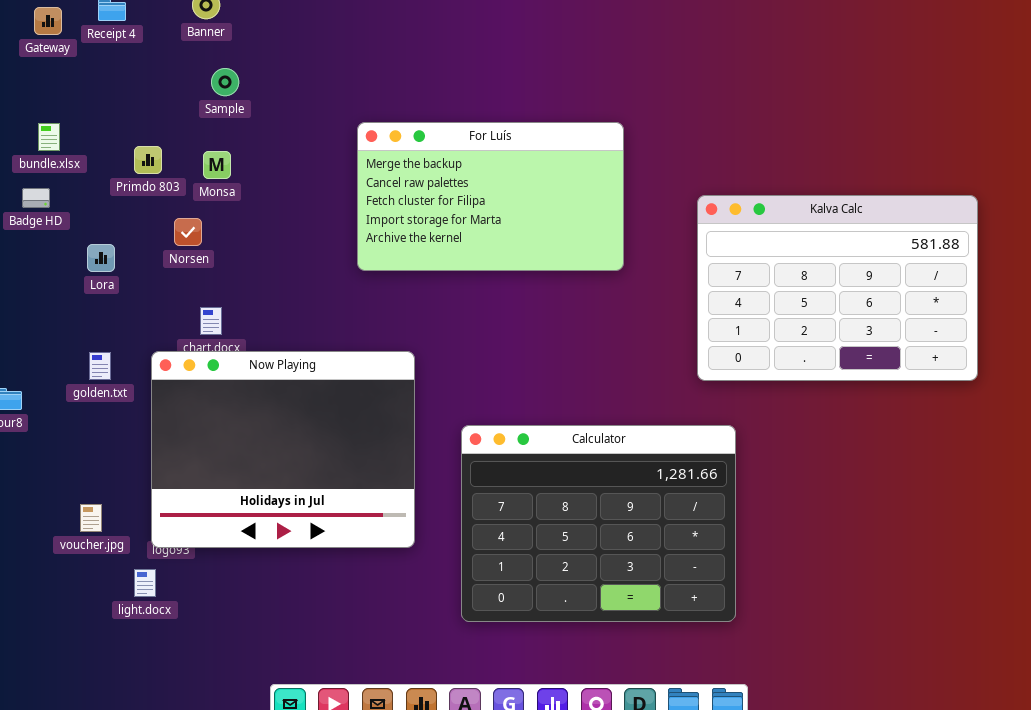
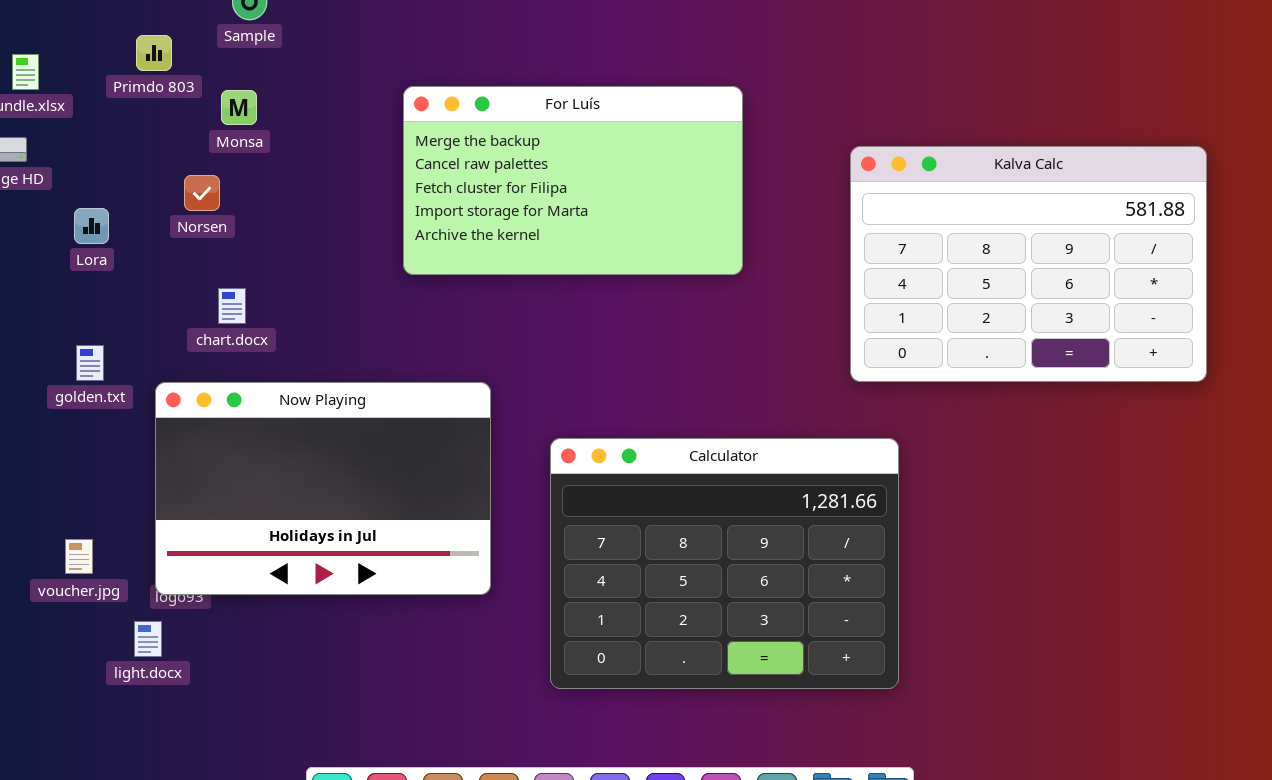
For Luís: [357,122,624,271] -> [403,86,743,275], moved
Primdo 803: [134,146,162,174] -> [136,35,172,71], moved
Now Playing: [151,351,415,548] -> [155,382,491,595], resized

